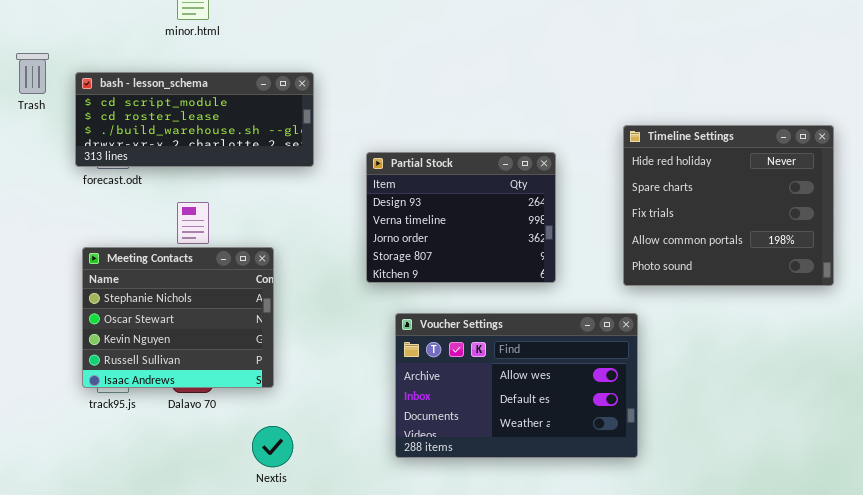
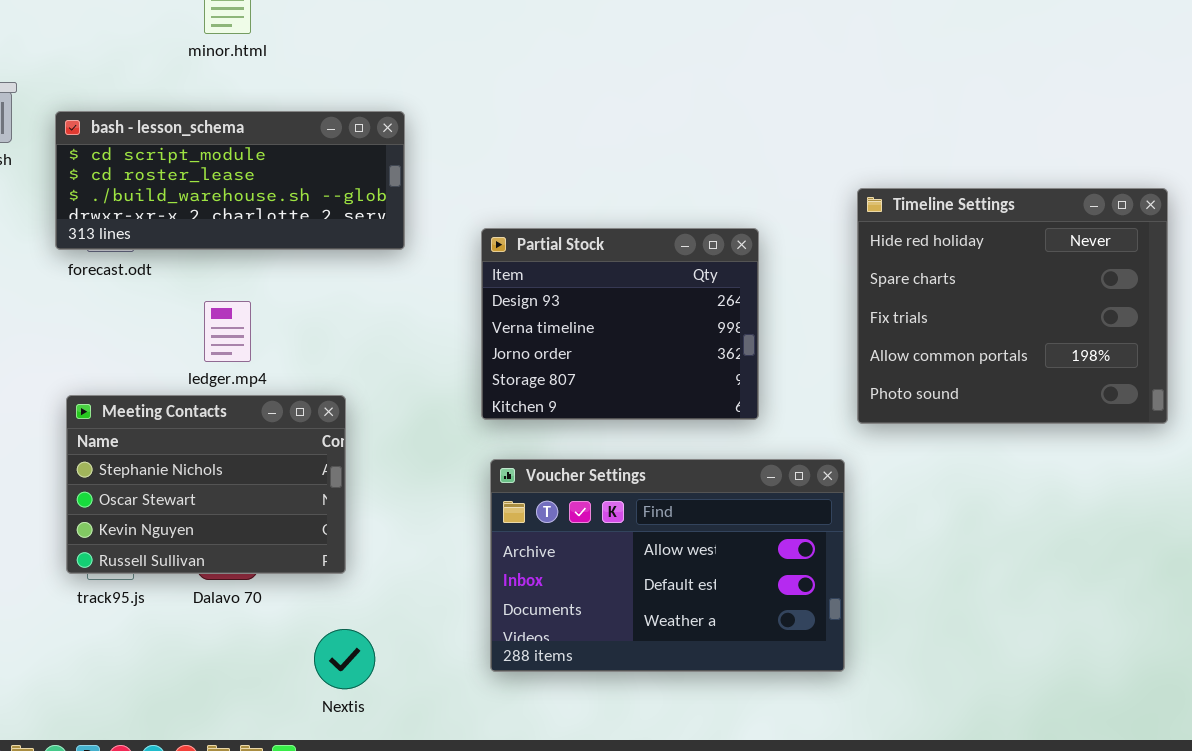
Meeting Contacts: [82,247,274,388] -> [66,395,346,574], resized
Voucher Settings: [395,313,638,458] -> [490,459,845,672], moved

